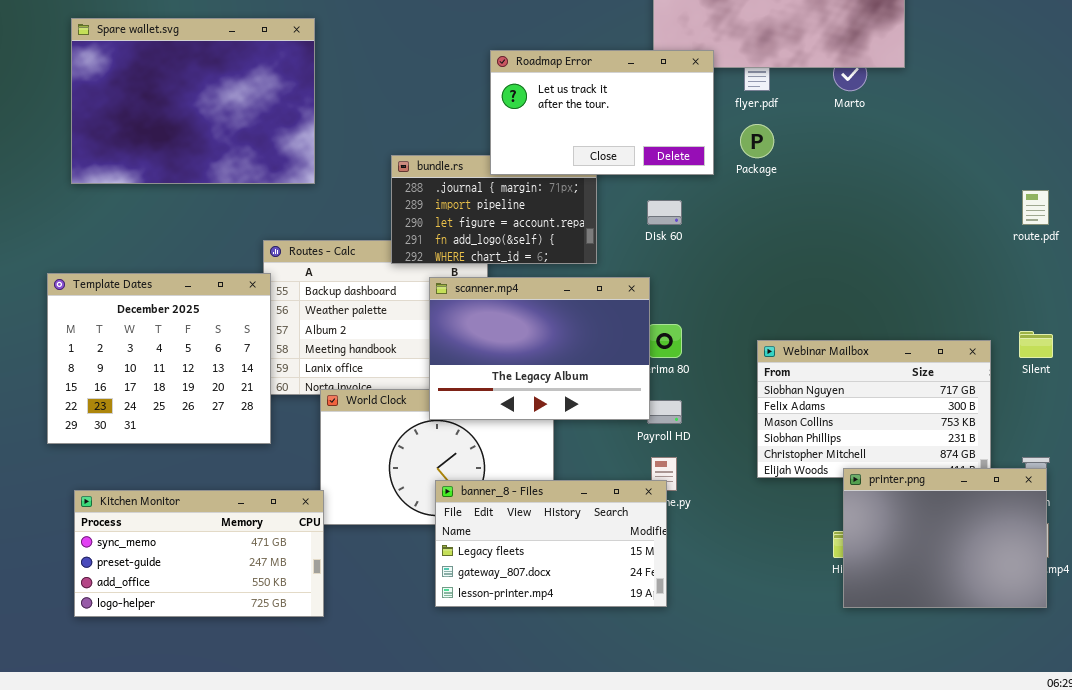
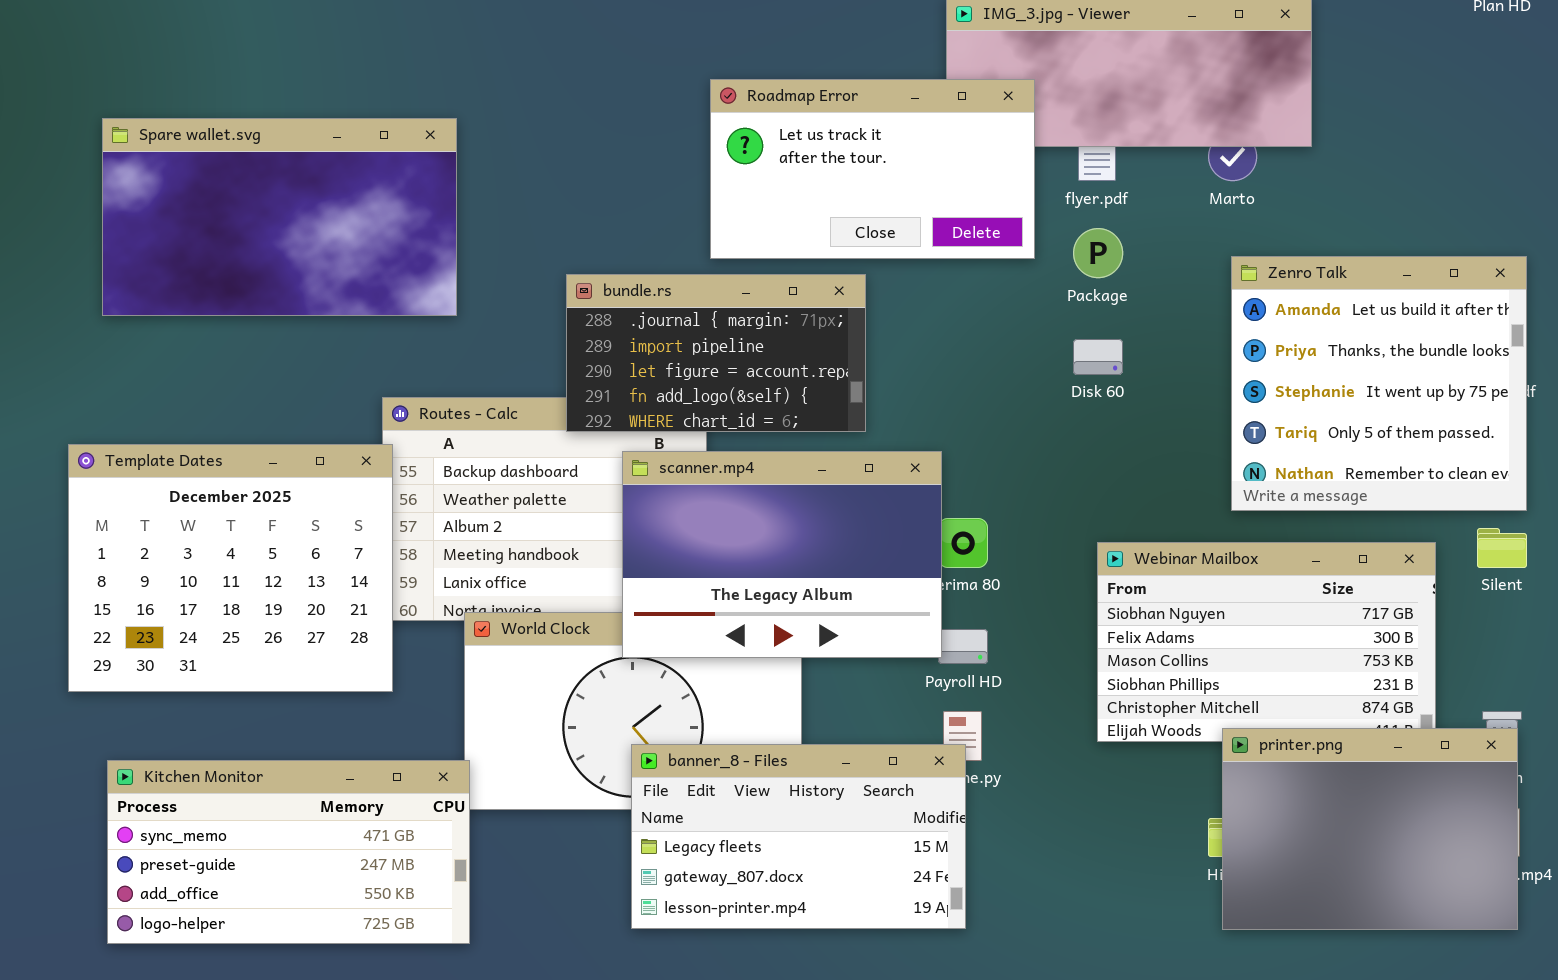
Spare wallet.svg: [71,18,315,184] -> [102,118,457,316], resized
Roadmap Error: [490,50,714,175] -> [710,79,1035,259], moved
Zenro Talk: none -> [1231,256,1527,511], opened
Disk 60: [647,200,682,225] -> [1073,339,1123,375], moved

